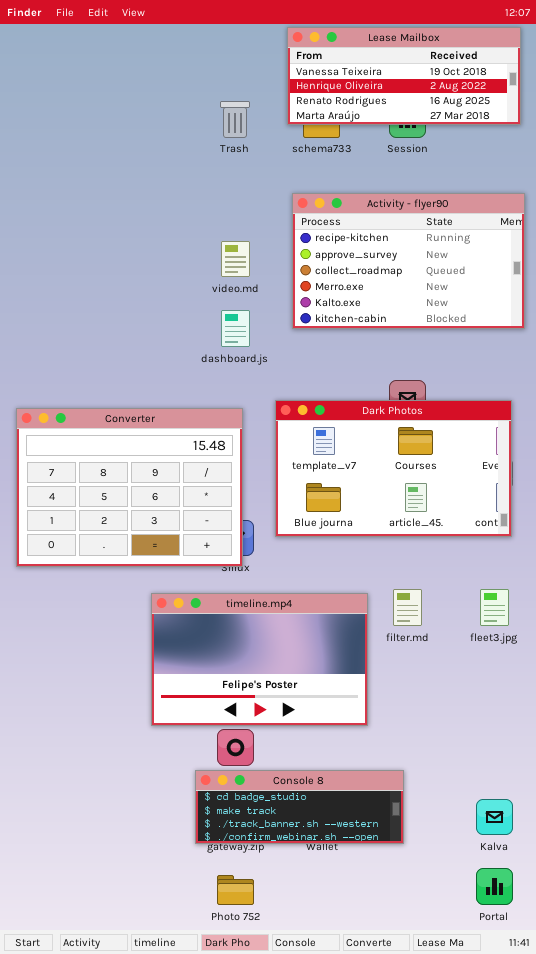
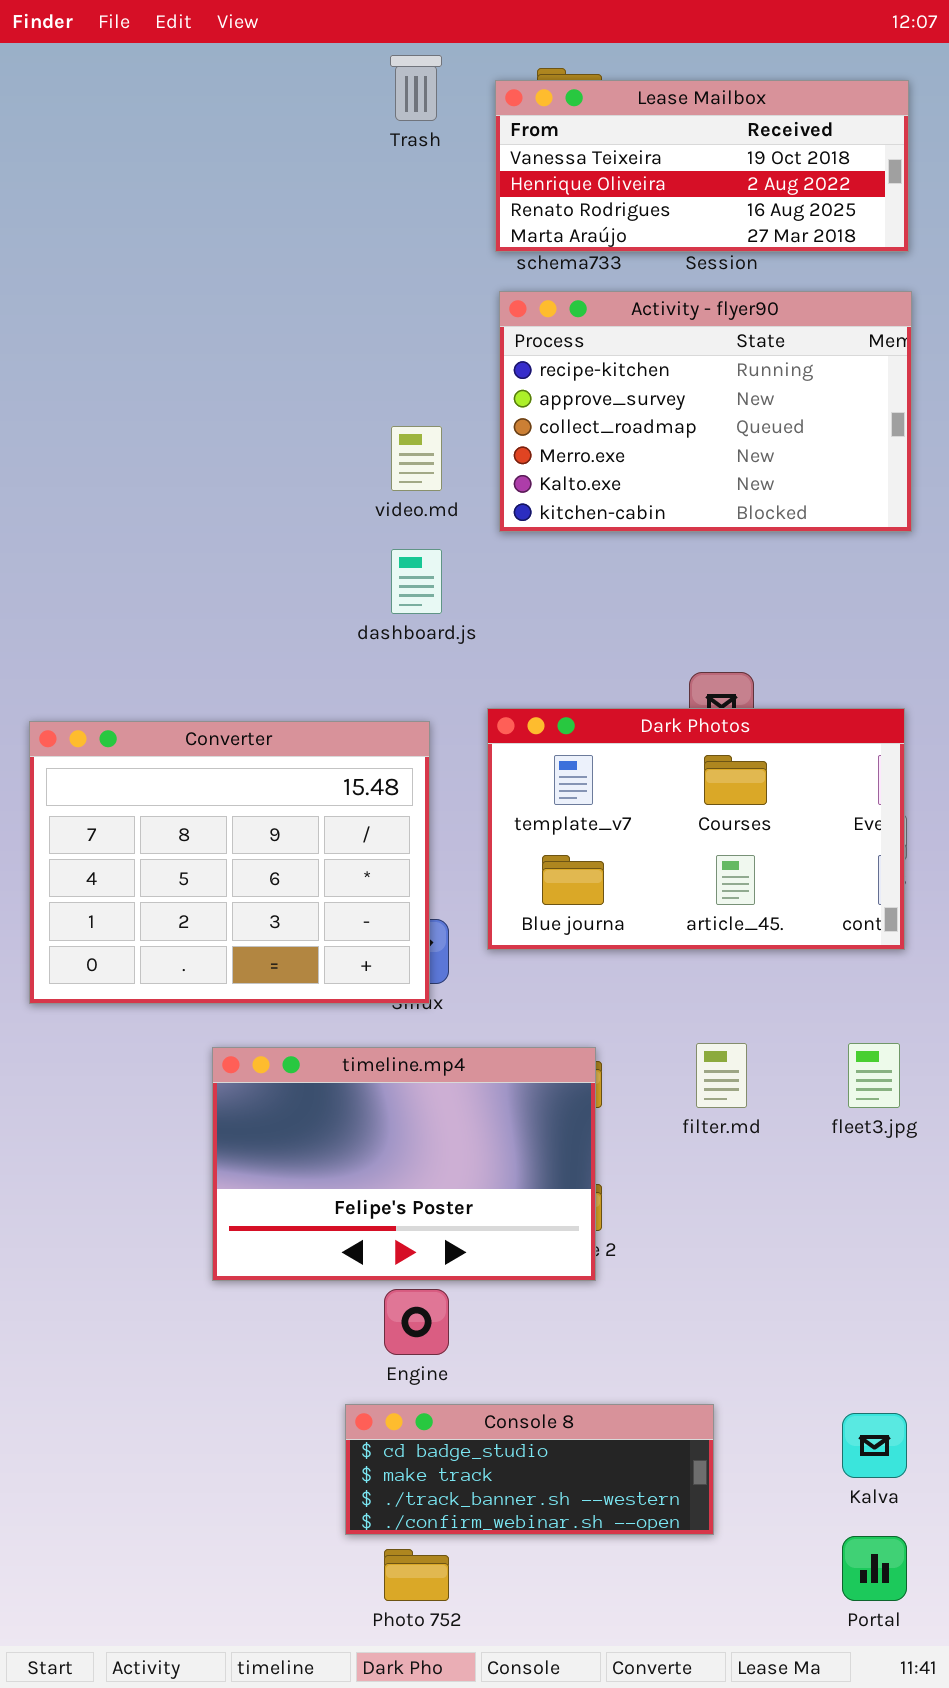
Lease Mailbox: [287,27,521,125] -> [495,80,909,252], moved
Trash: [220,101,250,138] -> [390,55,442,121], moved
Activity - flyer90: [292,193,525,329] -> [499,291,912,532], moved
timeline.mp4: [151,593,368,726] -> [212,1047,596,1281], moved
Console 8: [195,770,404,844] -> [345,1404,714,1535], moved

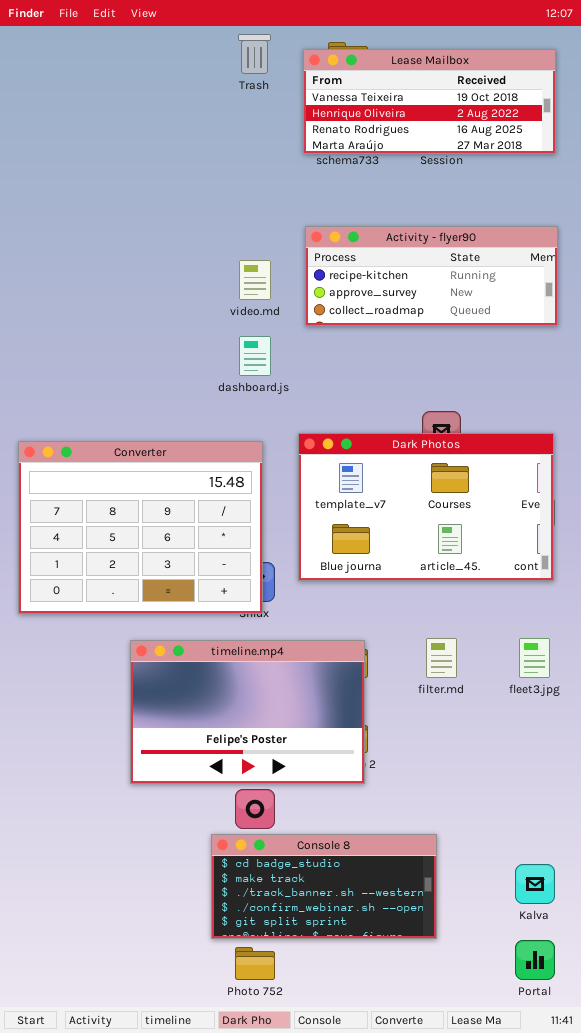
Activity - flyer90: [499,291,912,532] -> [305,226,558,326], resized
Console 8: [345,1404,714,1535] -> [211,834,437,939], resized

